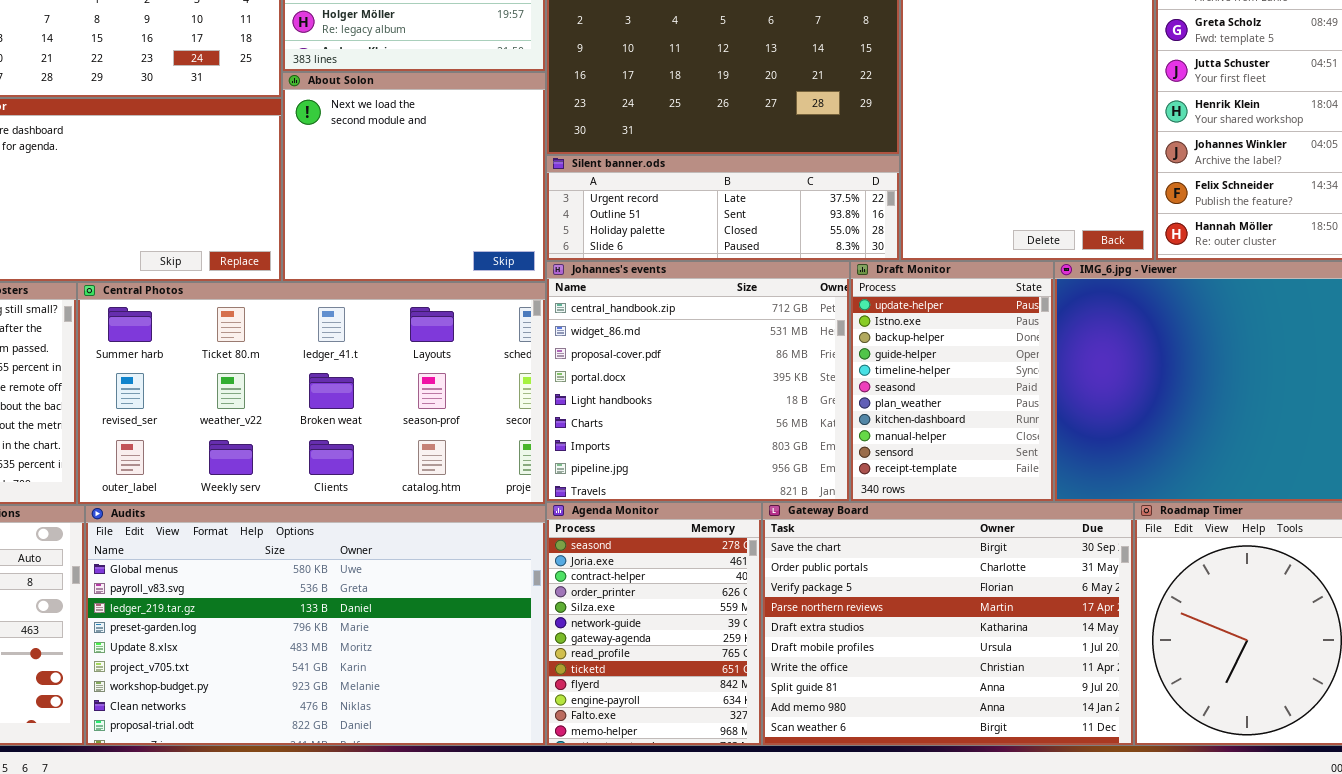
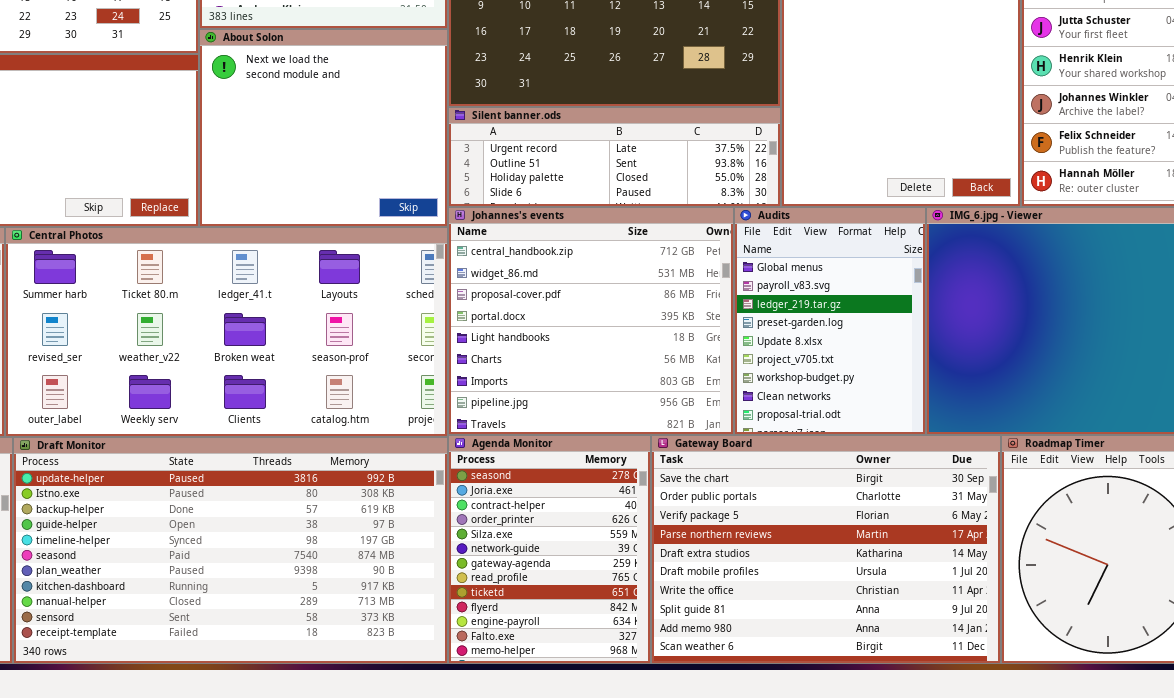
Draft Monitor: [850,261,1054,502] -> [13,437,448,664], moved, resized
Audits: [85,505,546,746] -> [734,207,926,435], moved, resized

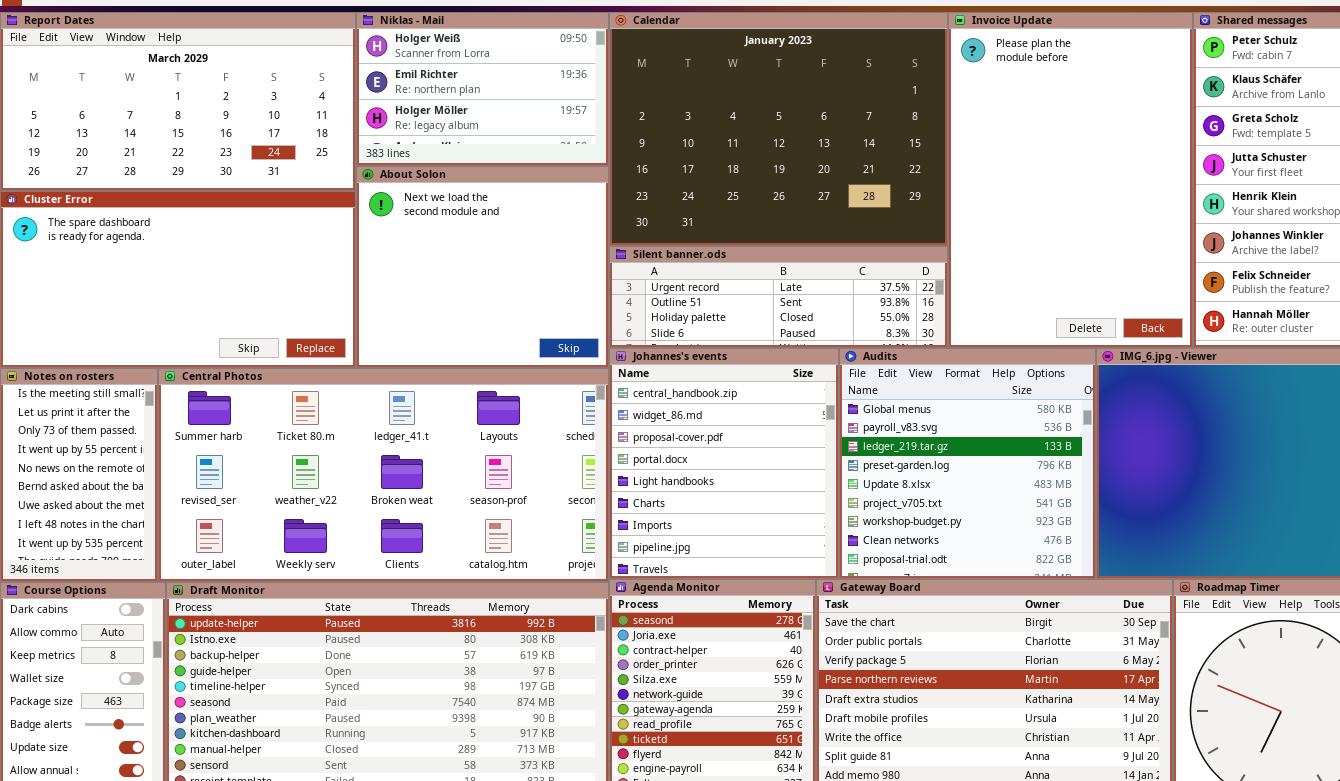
Johannes's events: [448,207,734,435] -> [609,348,839,579], resized
Audits: [734,207,926,435] -> [839,348,1096,579], resized

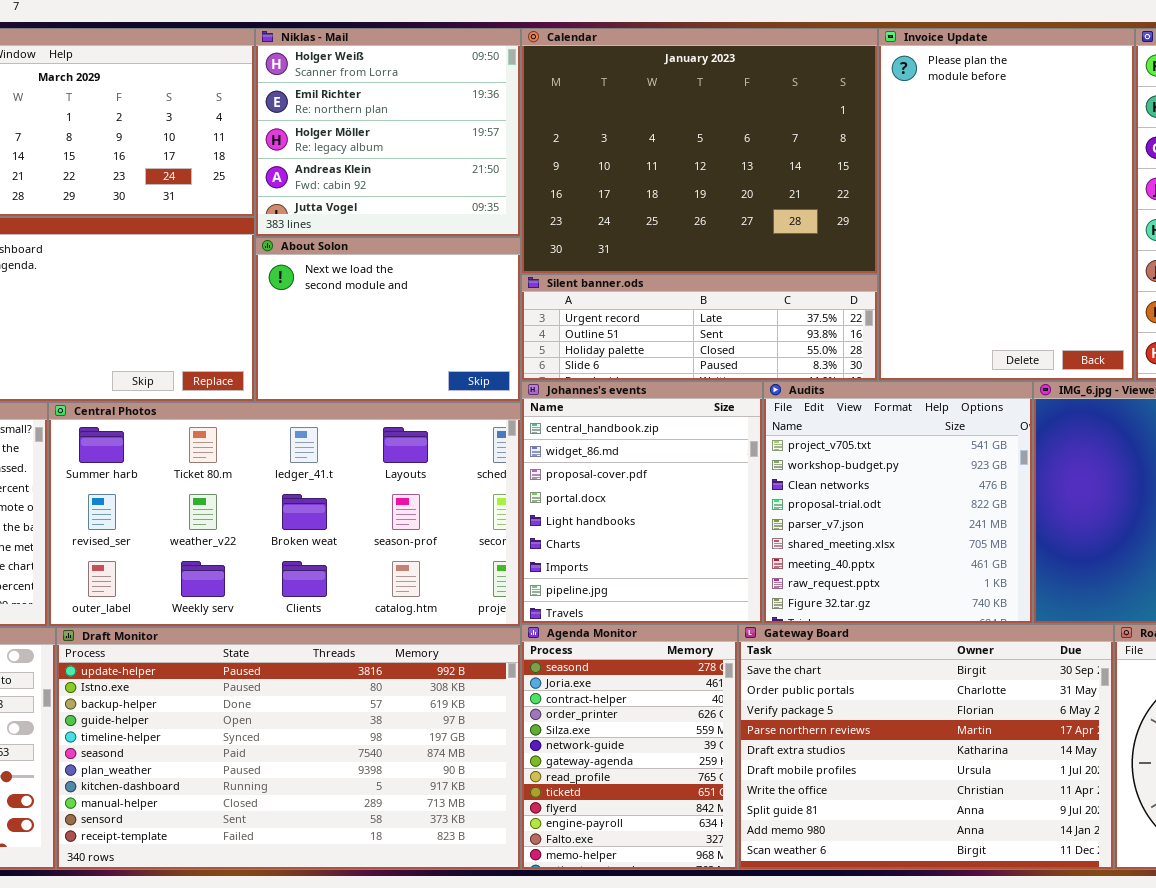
Niklas - Mail: [356,12,609,166] -> [255,28,521,237], resized
About Solon: [356,166,609,368] -> [255,237,521,402], resized
Audits: [839,348,1096,579] -> [763,381,1033,624], scrolled down 5 rows

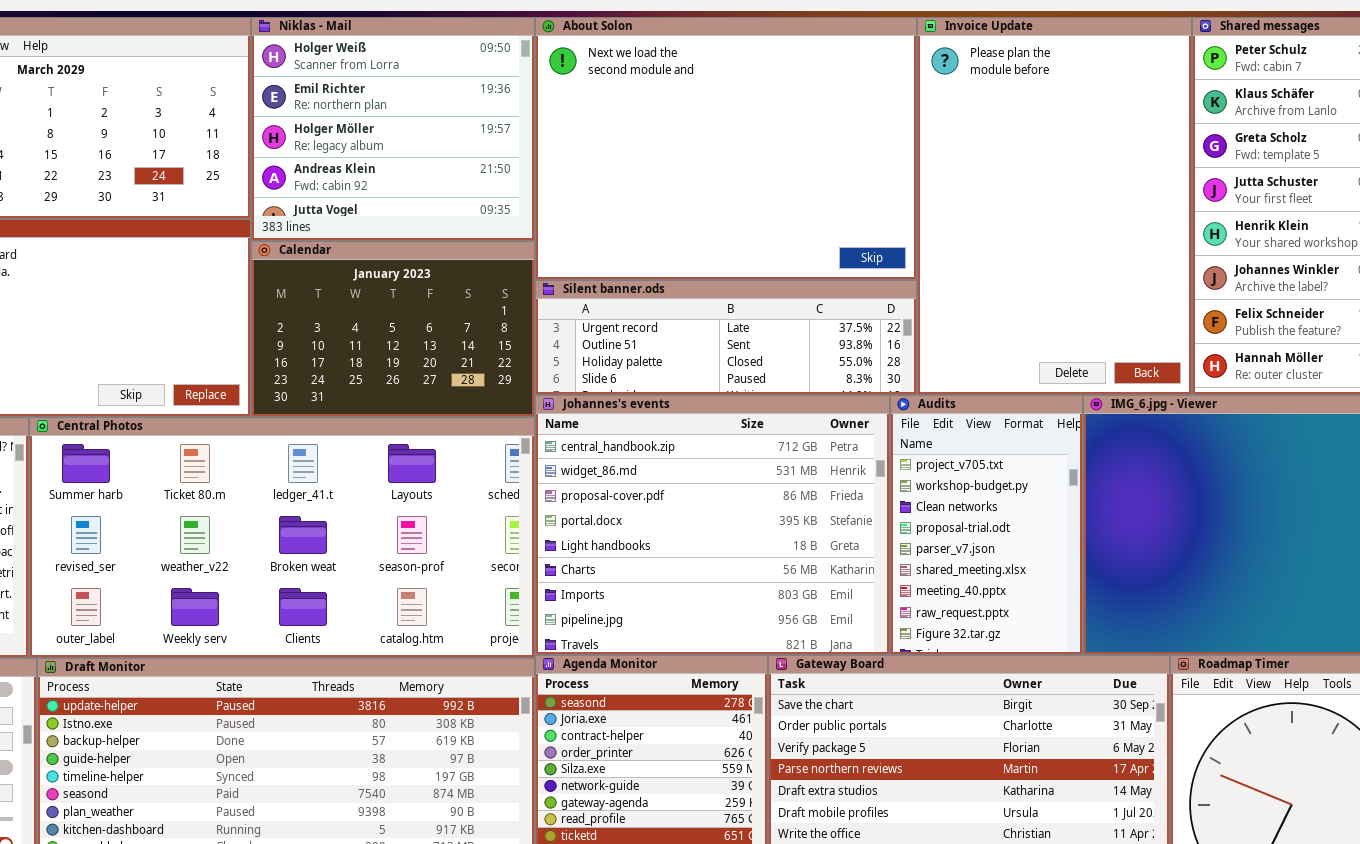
Calendar: [521,28,878,274] -> [251,241,535,417], moved, resized
About Solon: [255,237,521,402] -> [535,17,917,280], moved, resized
Johannes's events: [521,381,763,624] -> [535,395,890,655], resized
Audits: [763,381,1033,624] -> [890,395,1083,655], resized

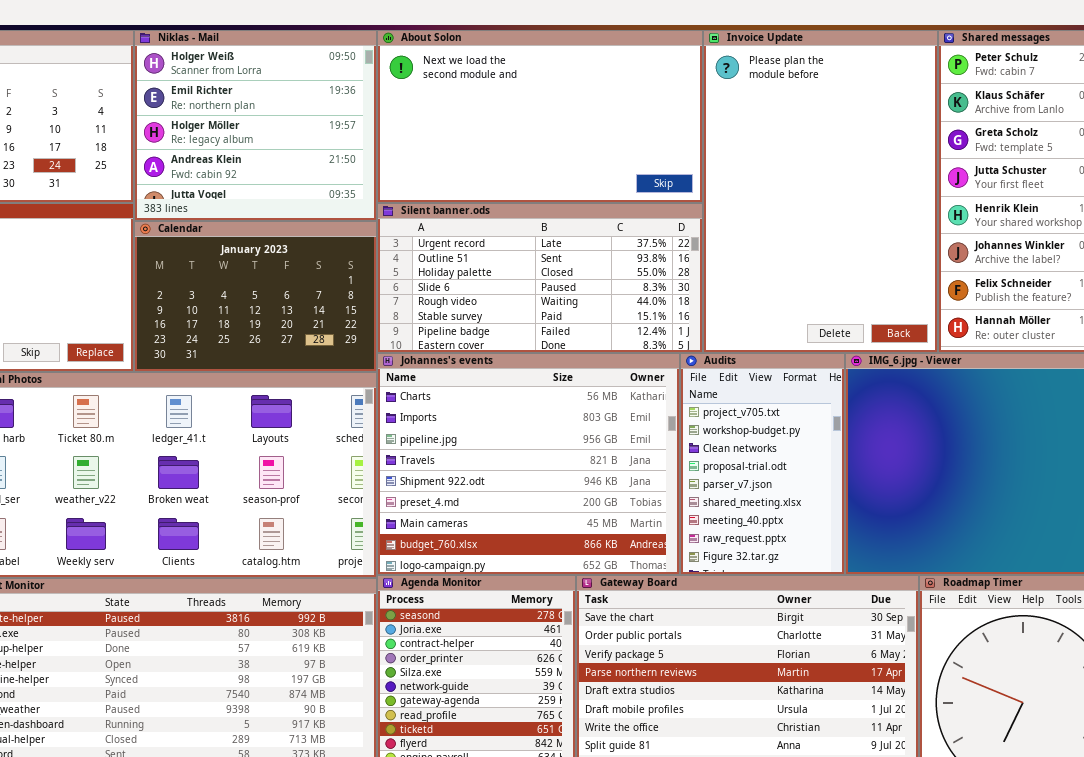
About Solon: [535,17,917,280] -> [377,30,703,203], resized
Silent banner.ods: [535,280,917,395] -> [377,203,703,353], resized
Johannes's events: [535,395,890,655] -> [377,353,680,575], scrolled down 5 rows

